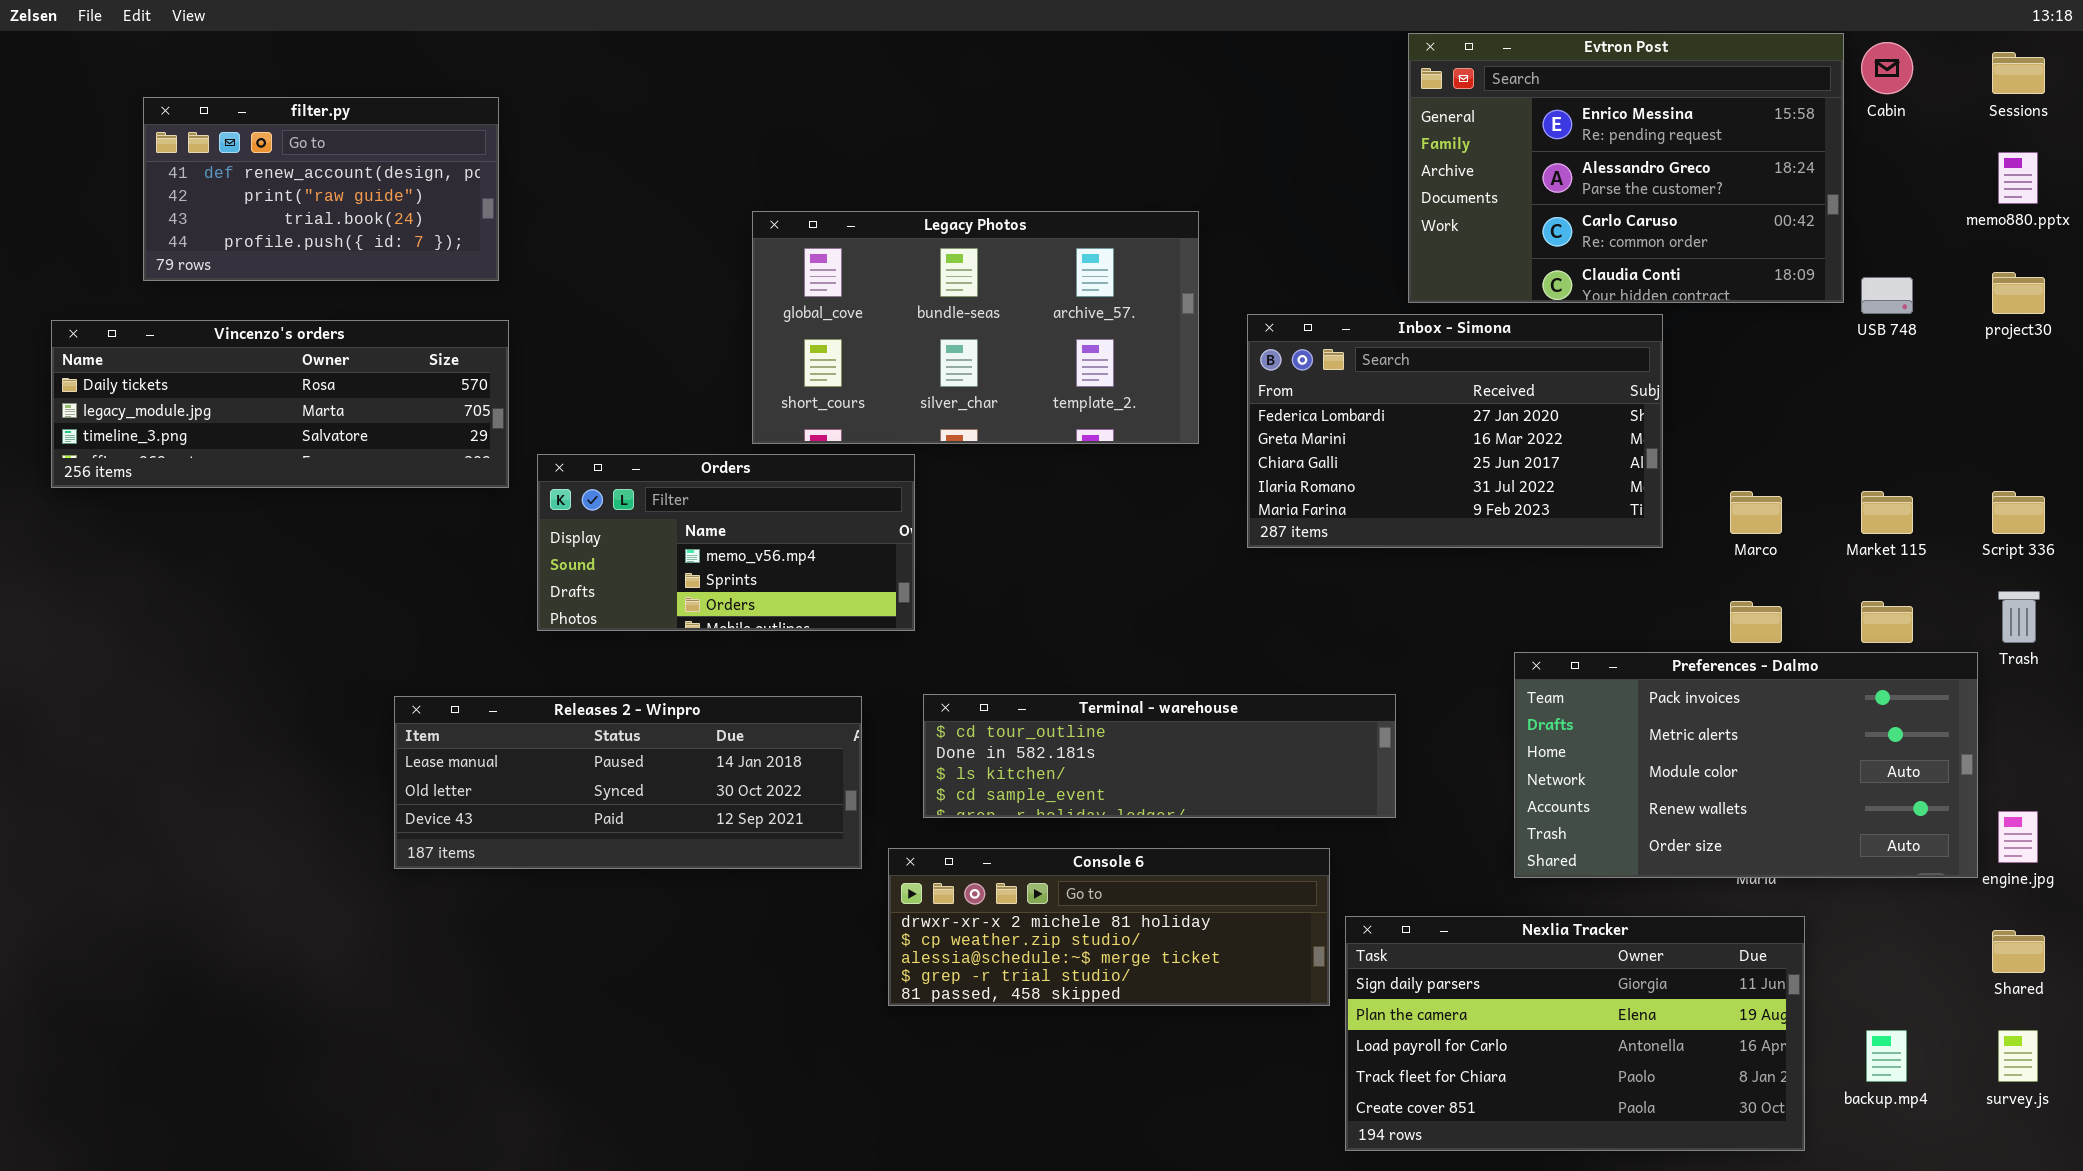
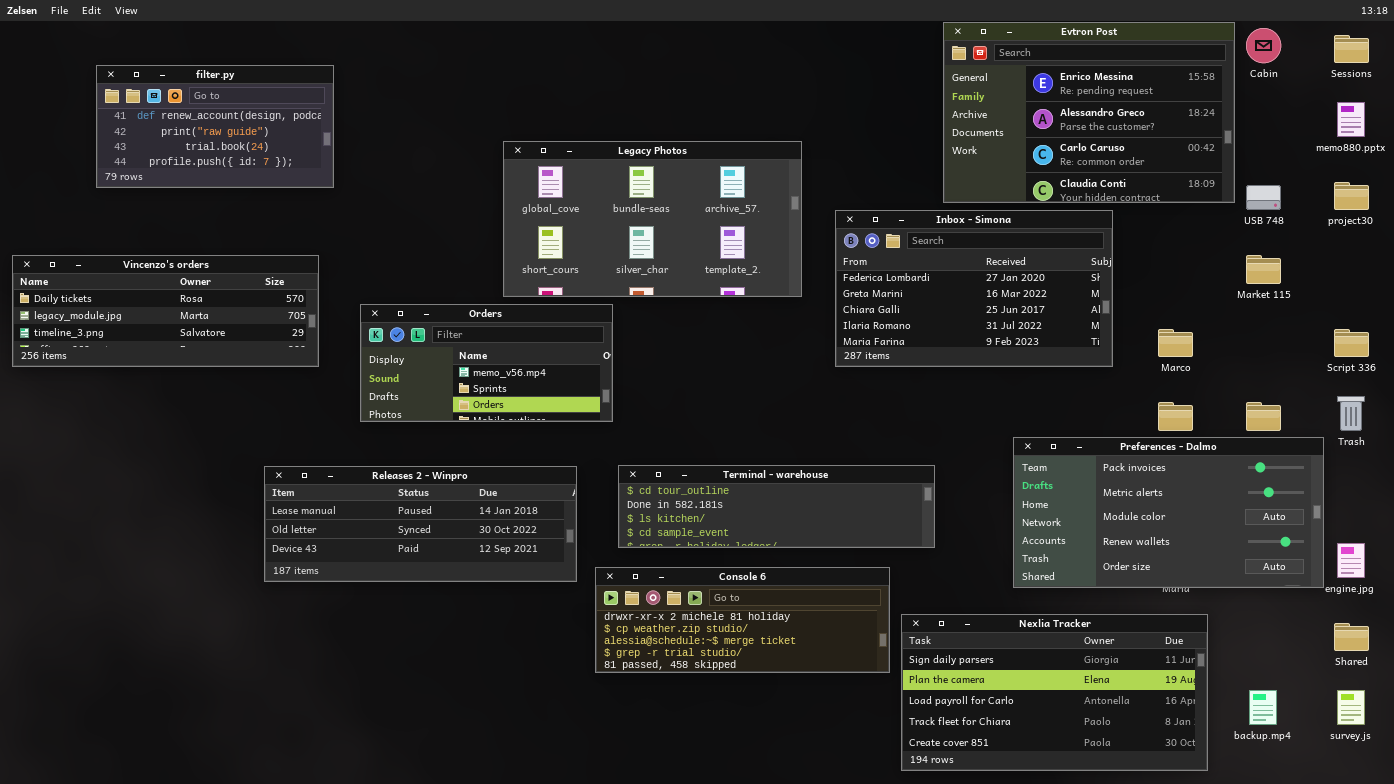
Vincenzo's orders: [51,320,509,488] -> [12,255,319,367], moved
Market 115: [1861,491,1913,534] -> [1246,255,1281,284], moved

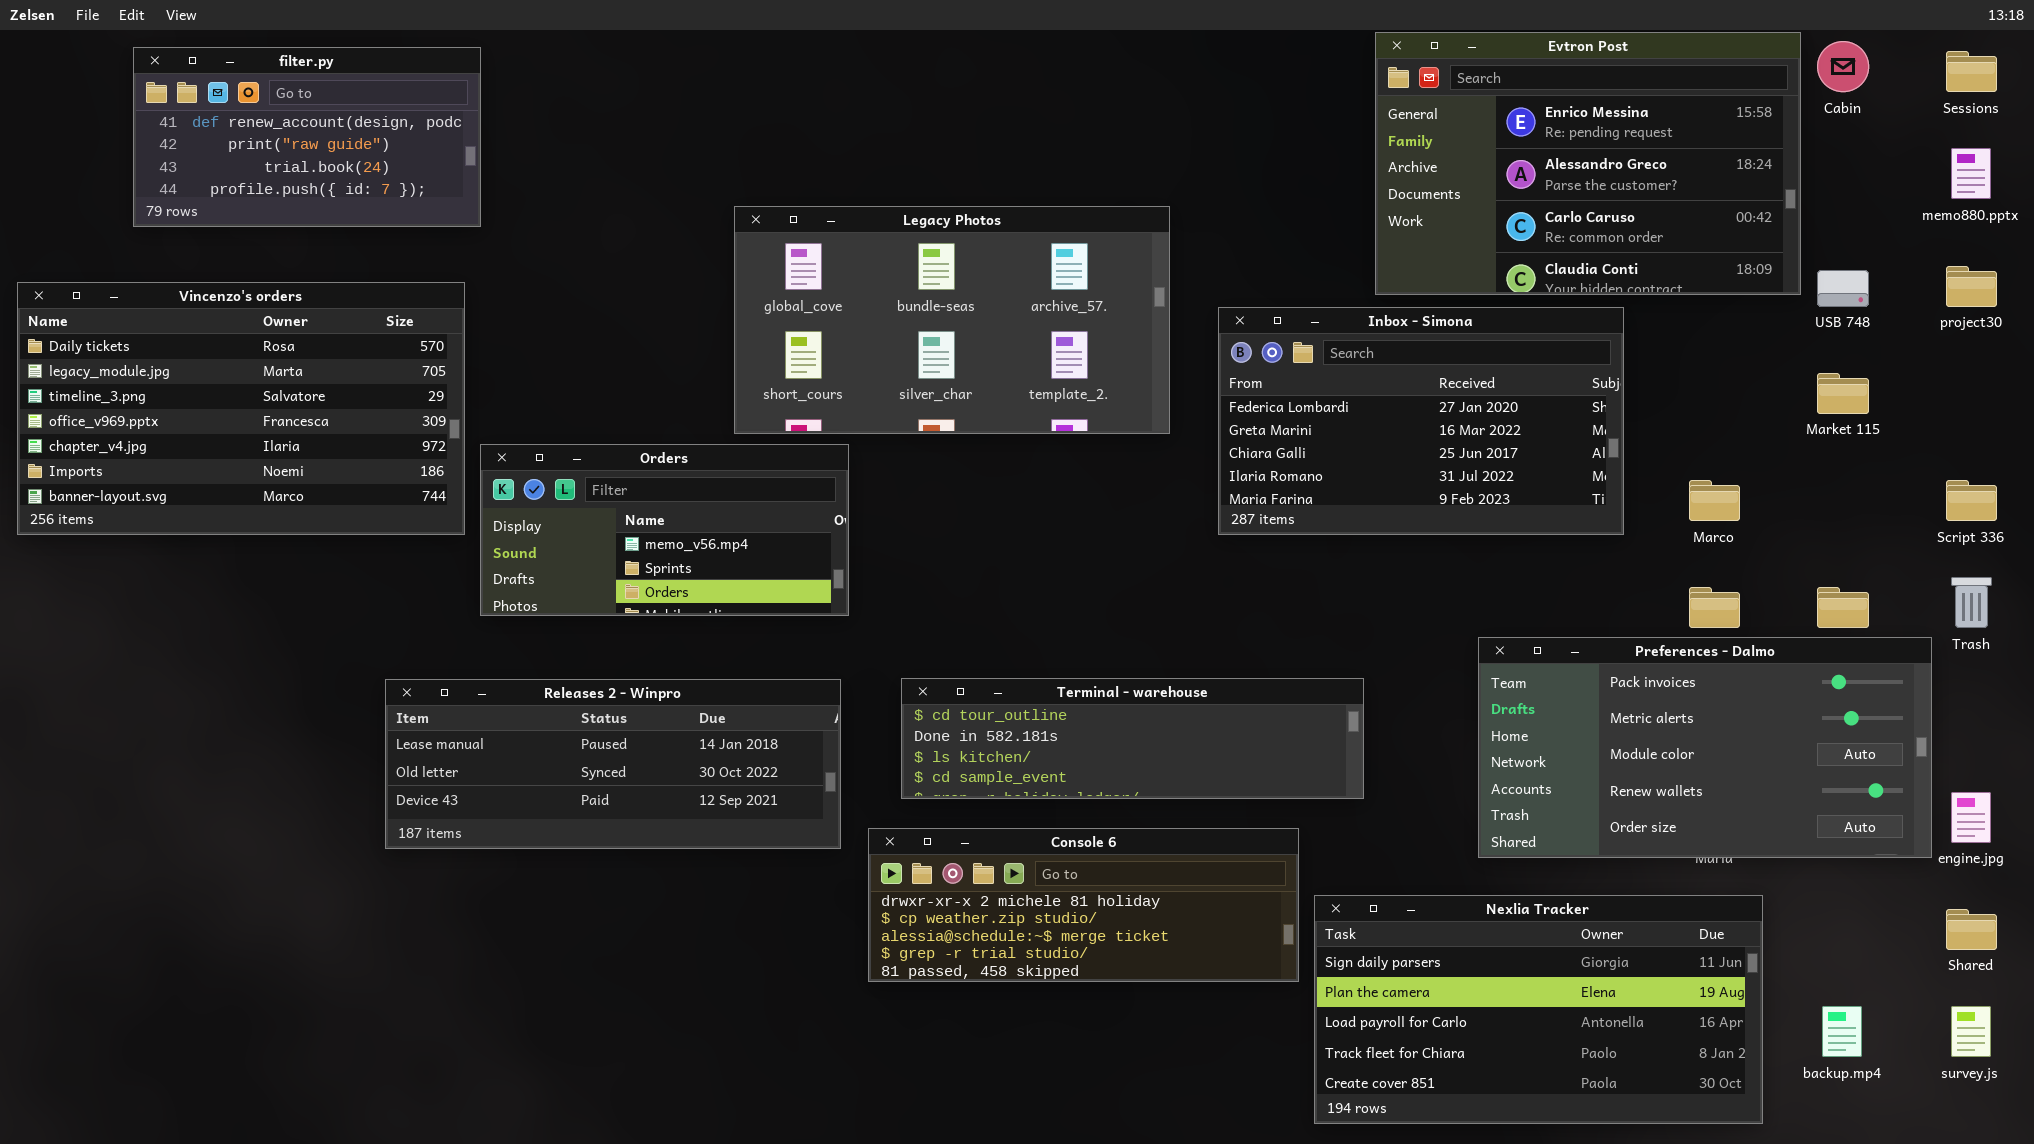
filter.py: [96,65,334,188] -> [133,47,481,227], moved
Vincenzo's orders: [12,255,319,367] -> [17,282,465,535], resized
Orders: [360,304,613,422] -> [480,444,849,616], moved

